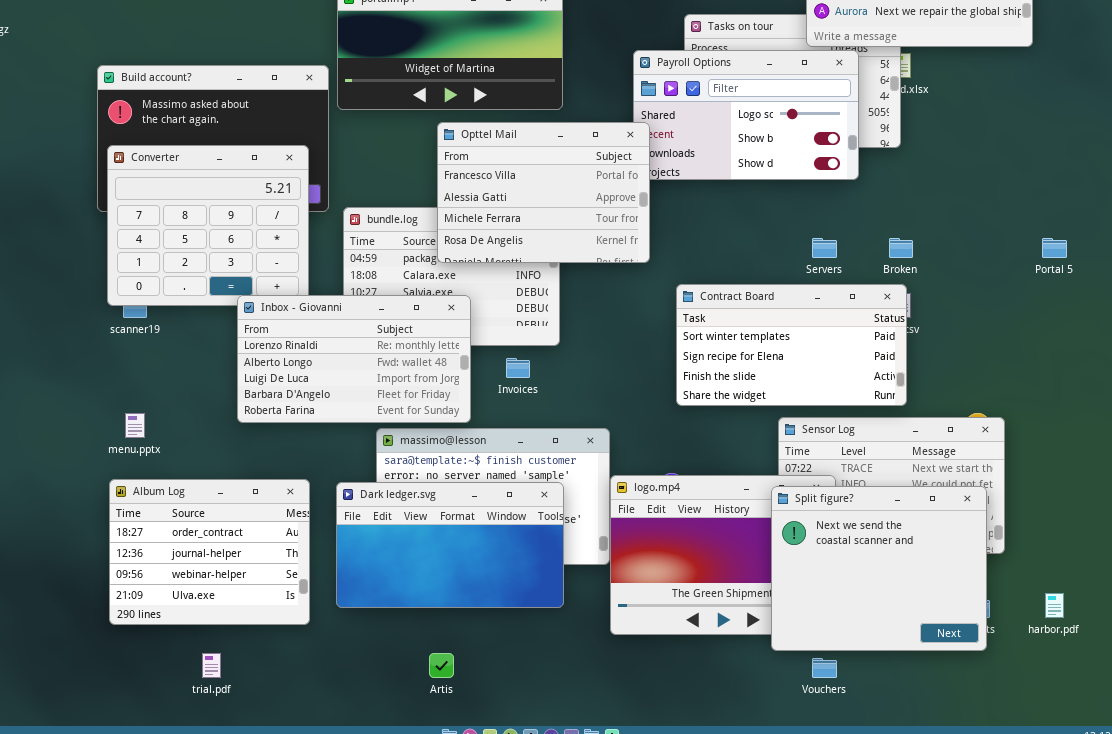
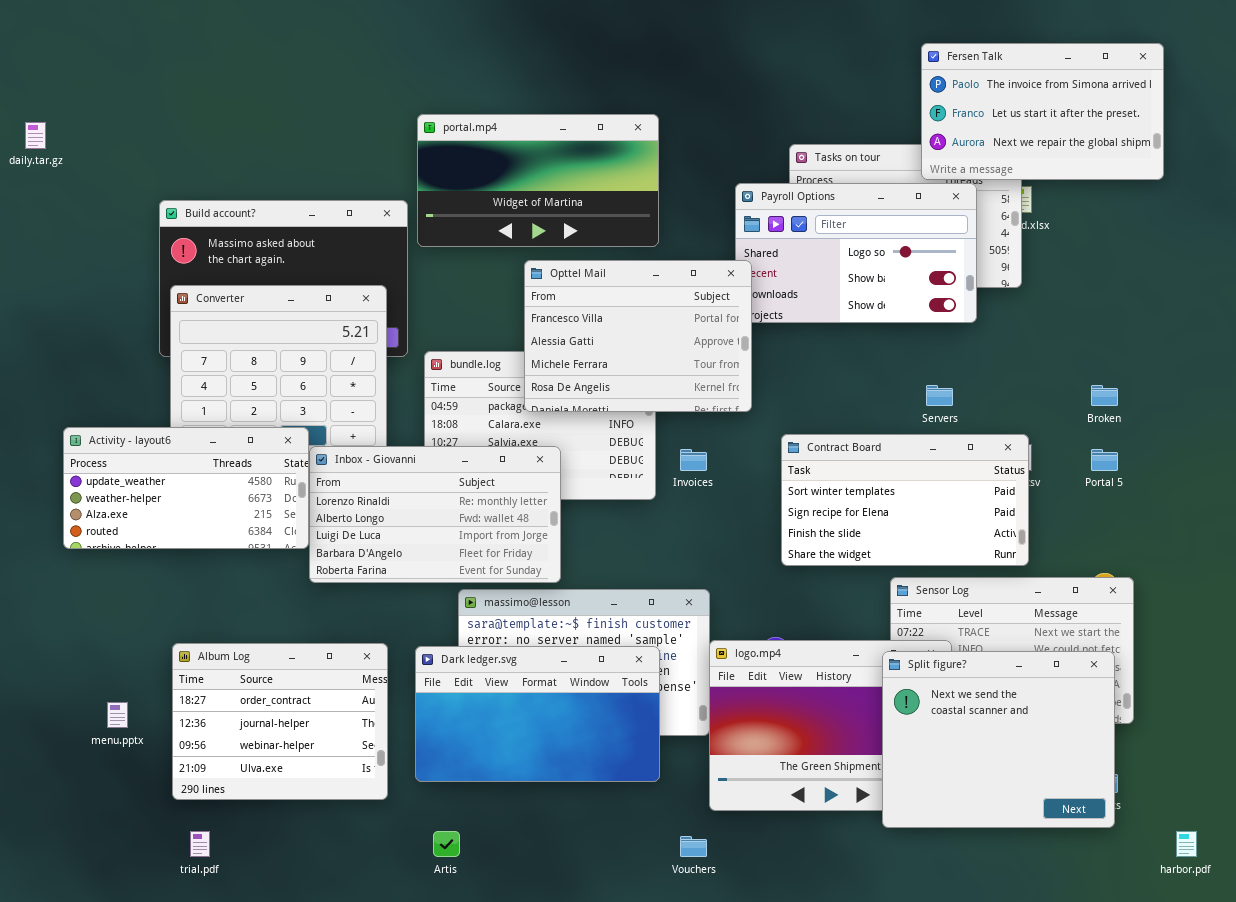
Broken: [889,238,913,258] -> [1091,385,1118,406], moved
Portal 5: [1042,238,1067,258] -> [1091,449,1118,471], moved
Activity - layout6: none -> [63,427,309,549], opened
Invoices: [506,358,530,378] -> [680,449,707,471], moved
menu.pptx: [125,413,145,438] -> [107,702,128,728], moved
harbor.pdf: [1045,593,1064,618] -> [1176,831,1197,857], moved
trial.pdf: [202,653,221,678] -> [190,831,210,857], moved
Artis: [429,653,454,678] -> [433,831,460,857], moved
Vouchers: [812,658,837,678] -> [680,836,707,857], moved

